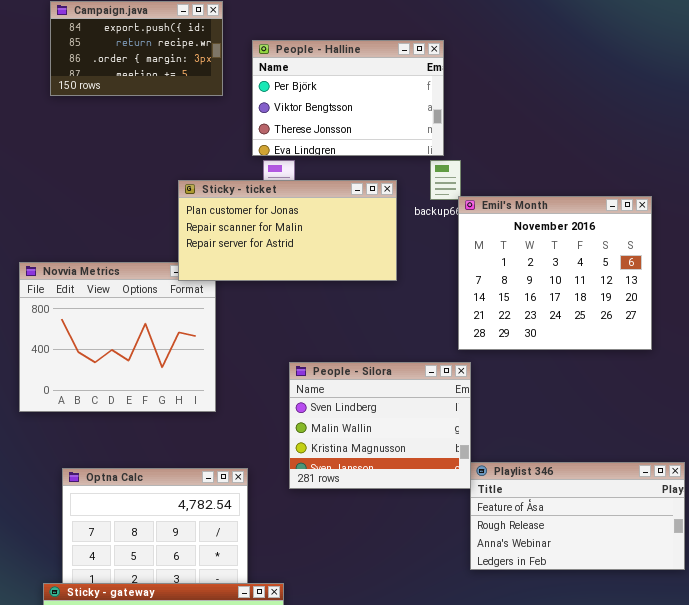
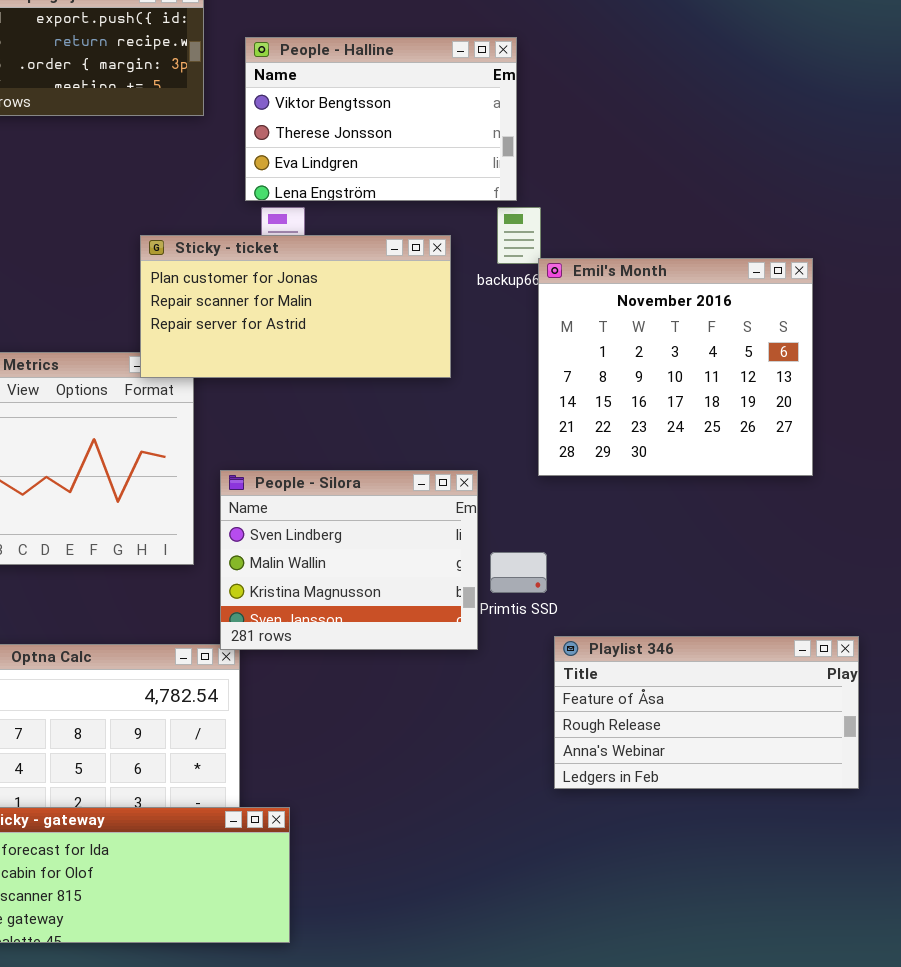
People - Halline: [252,40,444,156] -> [245,37,517,201], scrolled down 1 row
People - Silora: [289,362,471,489] -> [220,470,478,650], moved

